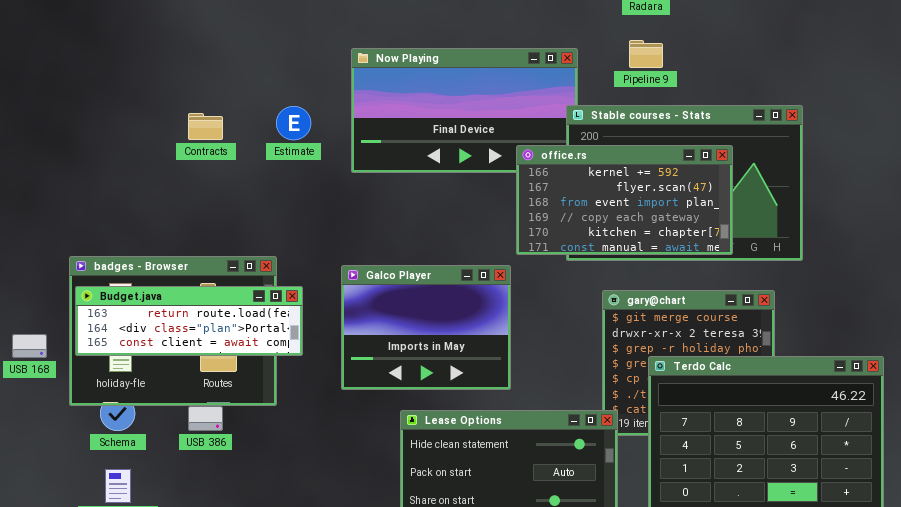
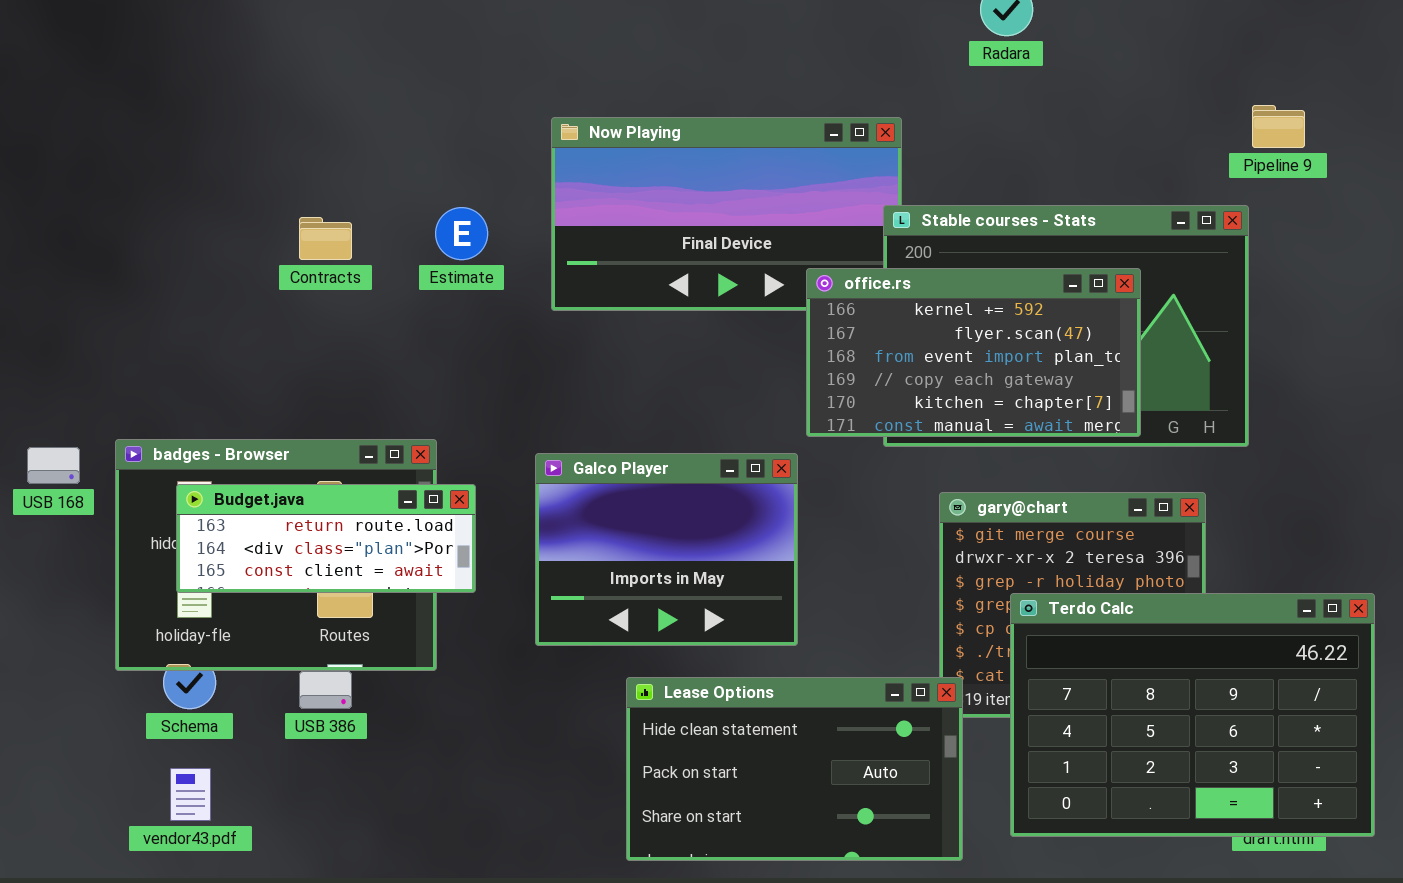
Pipeline 9: [629,40,663,68] -> [1252,105,1305,148], moved
Budget.java: [75,286,303,356] -> [176,484,476,593], resized
USB 168: [12,334,47,358] -> [27,447,80,484], moved

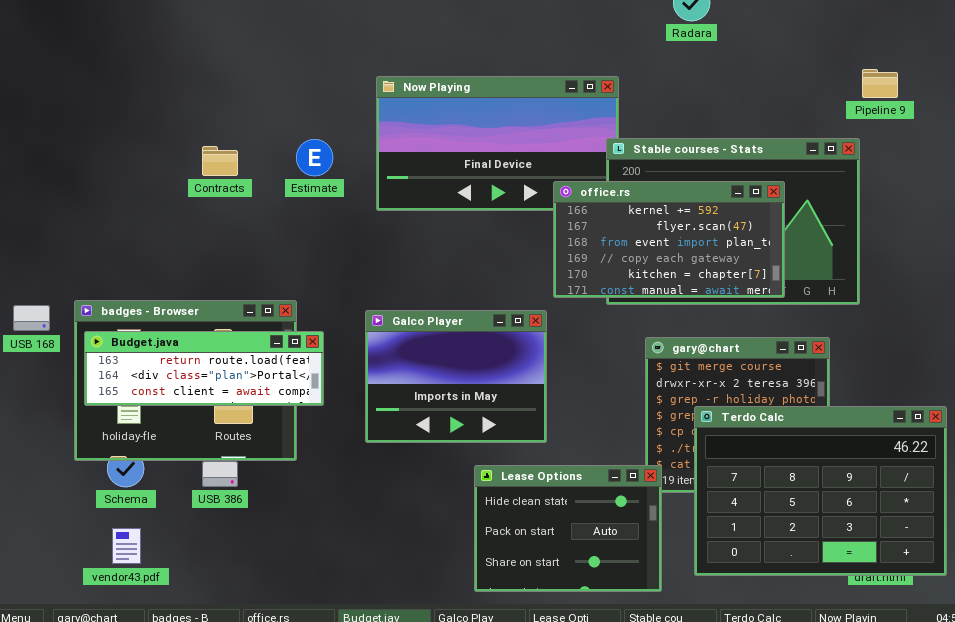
Budget.java: [176,484,476,593] -> [84,331,324,406], resized
Lease Options: [626,677,963,861] -> [474,465,662,592], resized

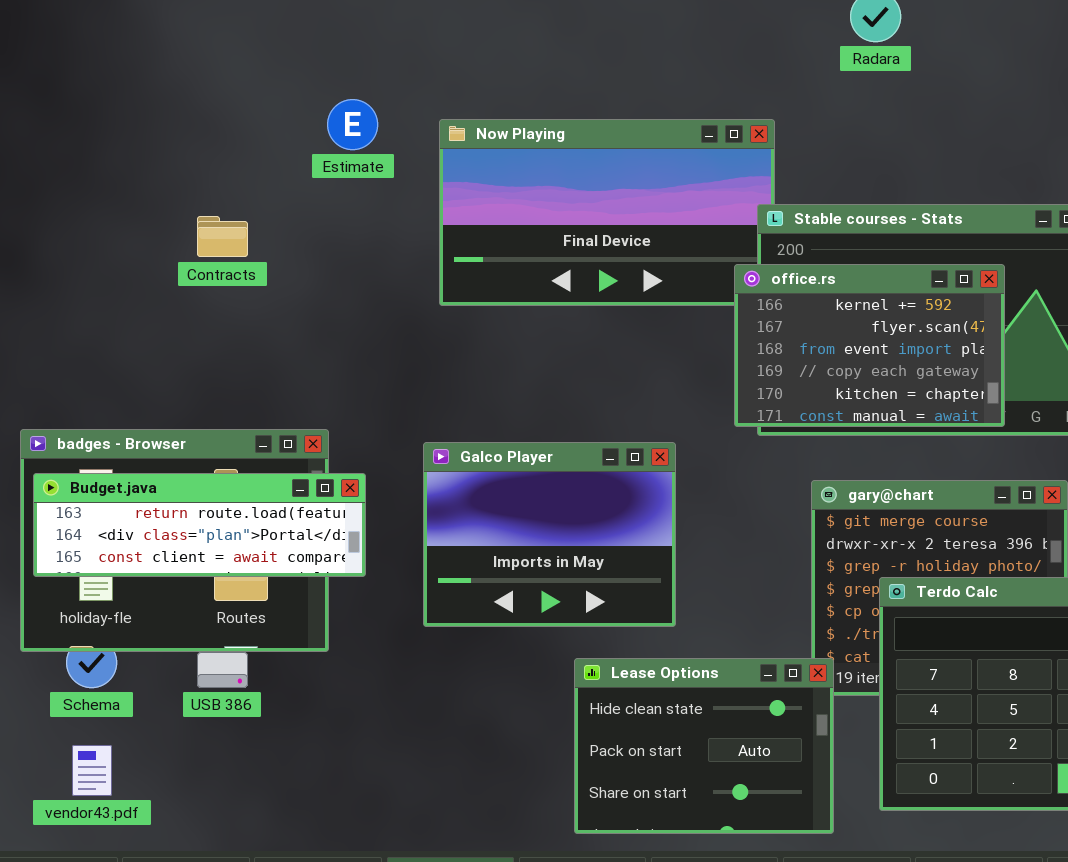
Estimate: [296,139,333,176] -> [327,99,378,150], moved
office.rs: [553,181,785,298] -> [734,264,1005,427], resized

